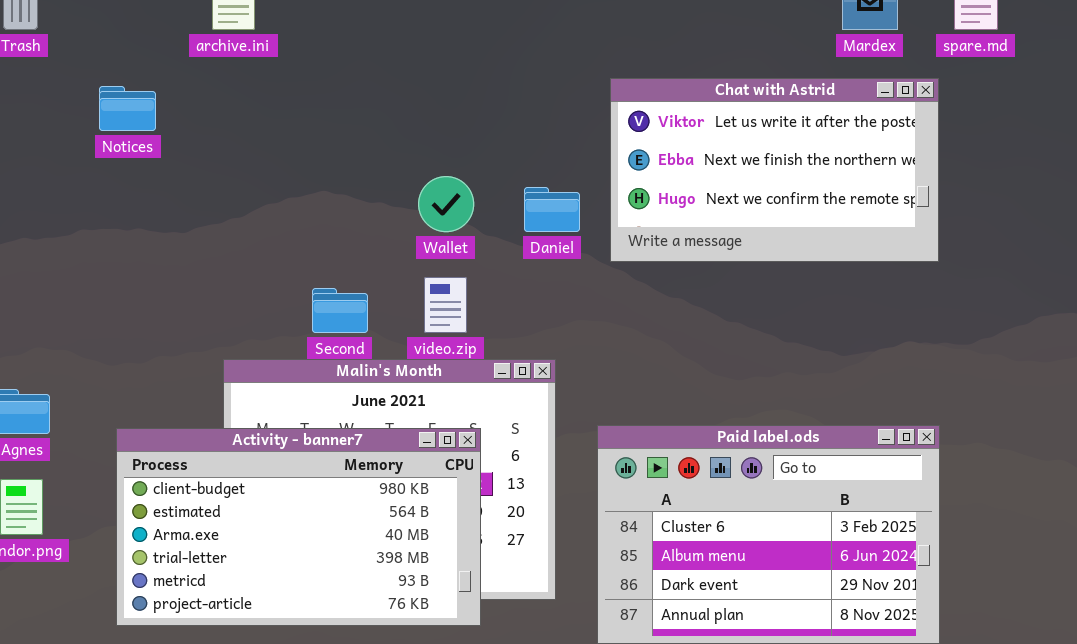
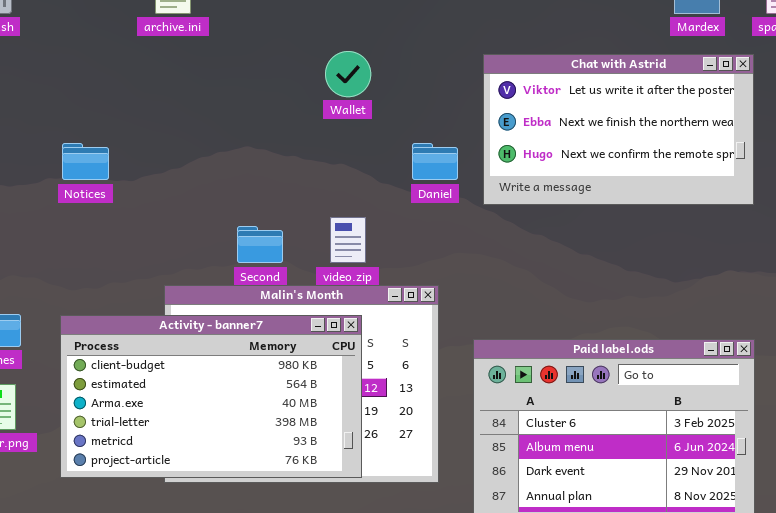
Notices: [99,86,156,131] -> [62,143,109,180], moved
Wallet: [418,176,474,232] -> [325,51,371,97], moved
Activity - banner7: [116,428,481,626] -> [60,315,362,478], moved

